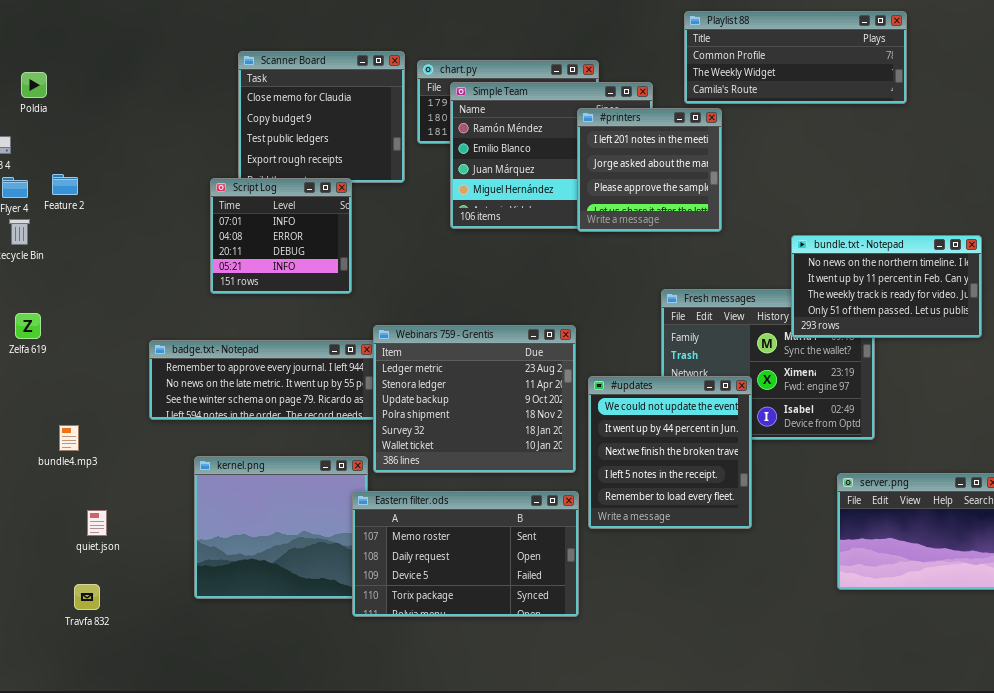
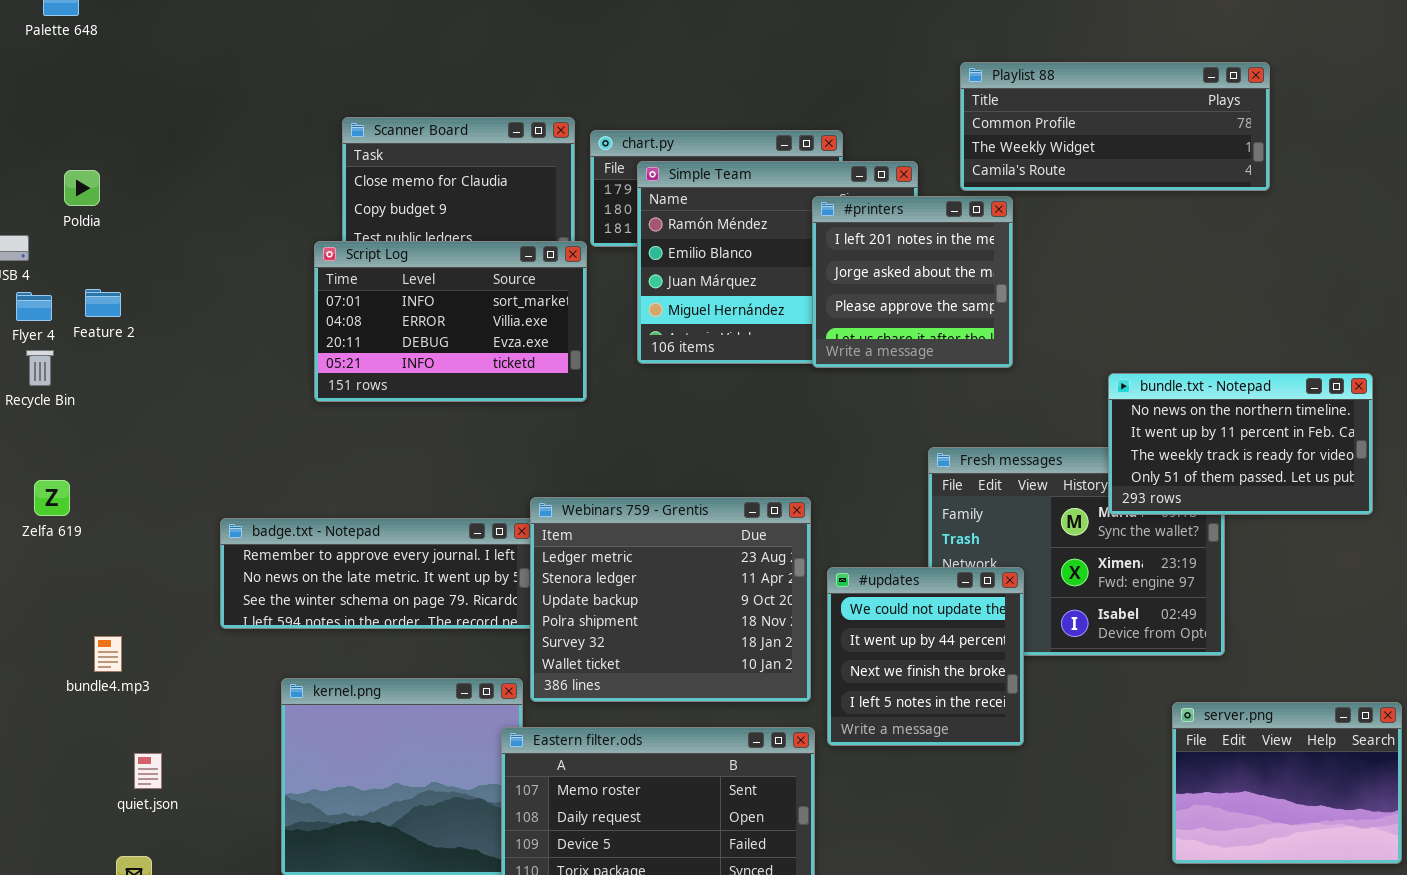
Poldia: [21,72,47,98] -> [64,170,100,206], moved
Script Log: [210,178,352,294] -> [314,241,587,402], moved, resized
#updates: [588,376,752,529] -> [827,567,1024,746], resized

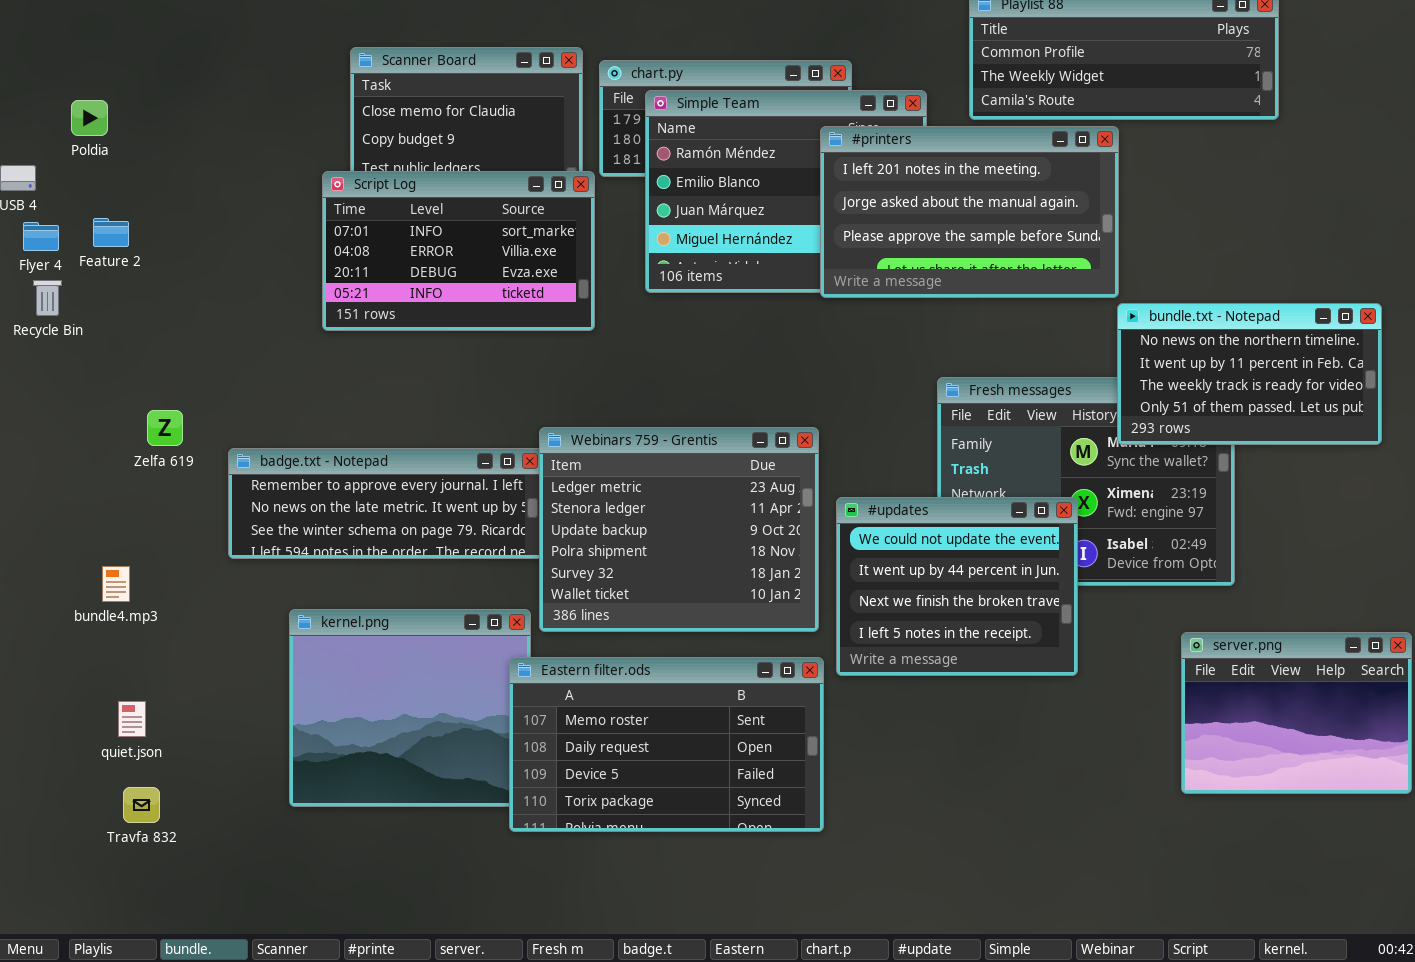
#printers: [812,196,1013,368] -> [820,126,1119,298], resized
Zelfa 619: [34,480,70,516] -> [147,410,183,446], moved
#updates: [827,567,1024,746] -> [836,497,1078,676], resized
quiet.json: [134,753,162,789] -> [118,701,146,737], moved

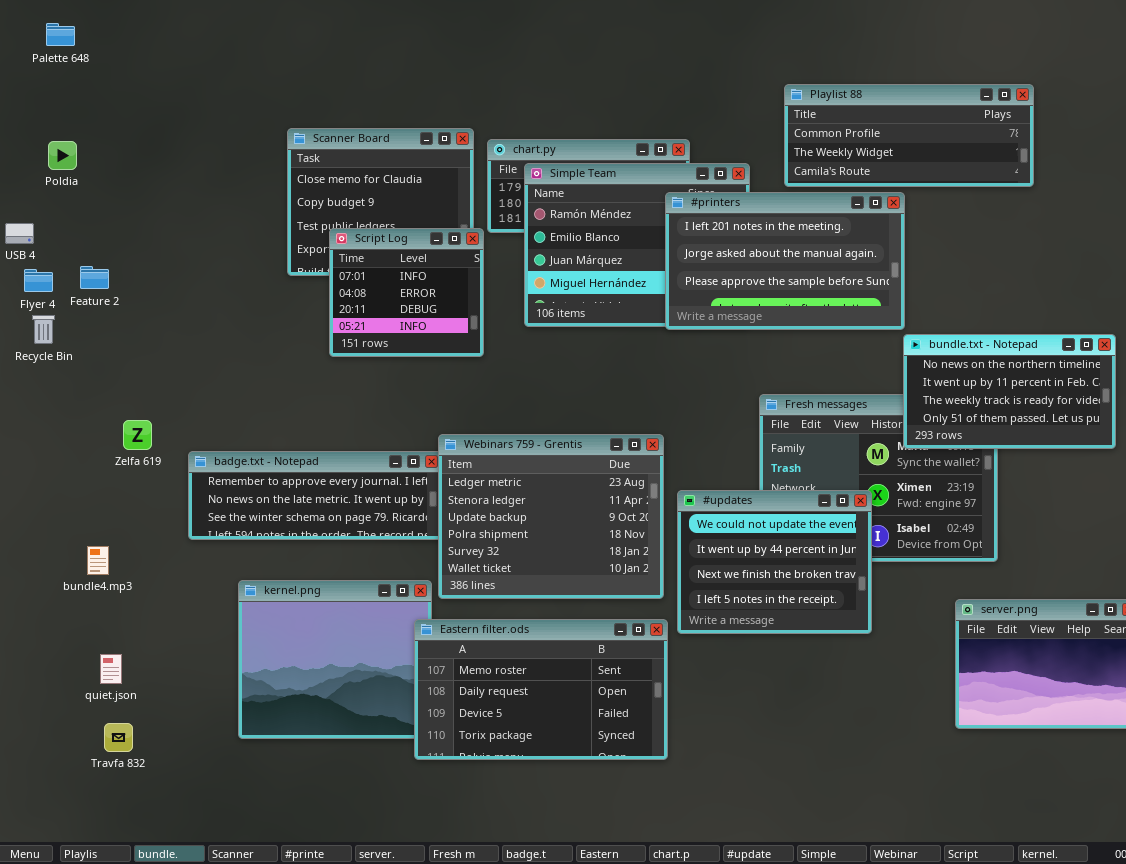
Poldia: [71,100,108,136] -> [48,141,77,170], moved
Script Log: [322,171,595,331] -> [329,228,484,357], resized

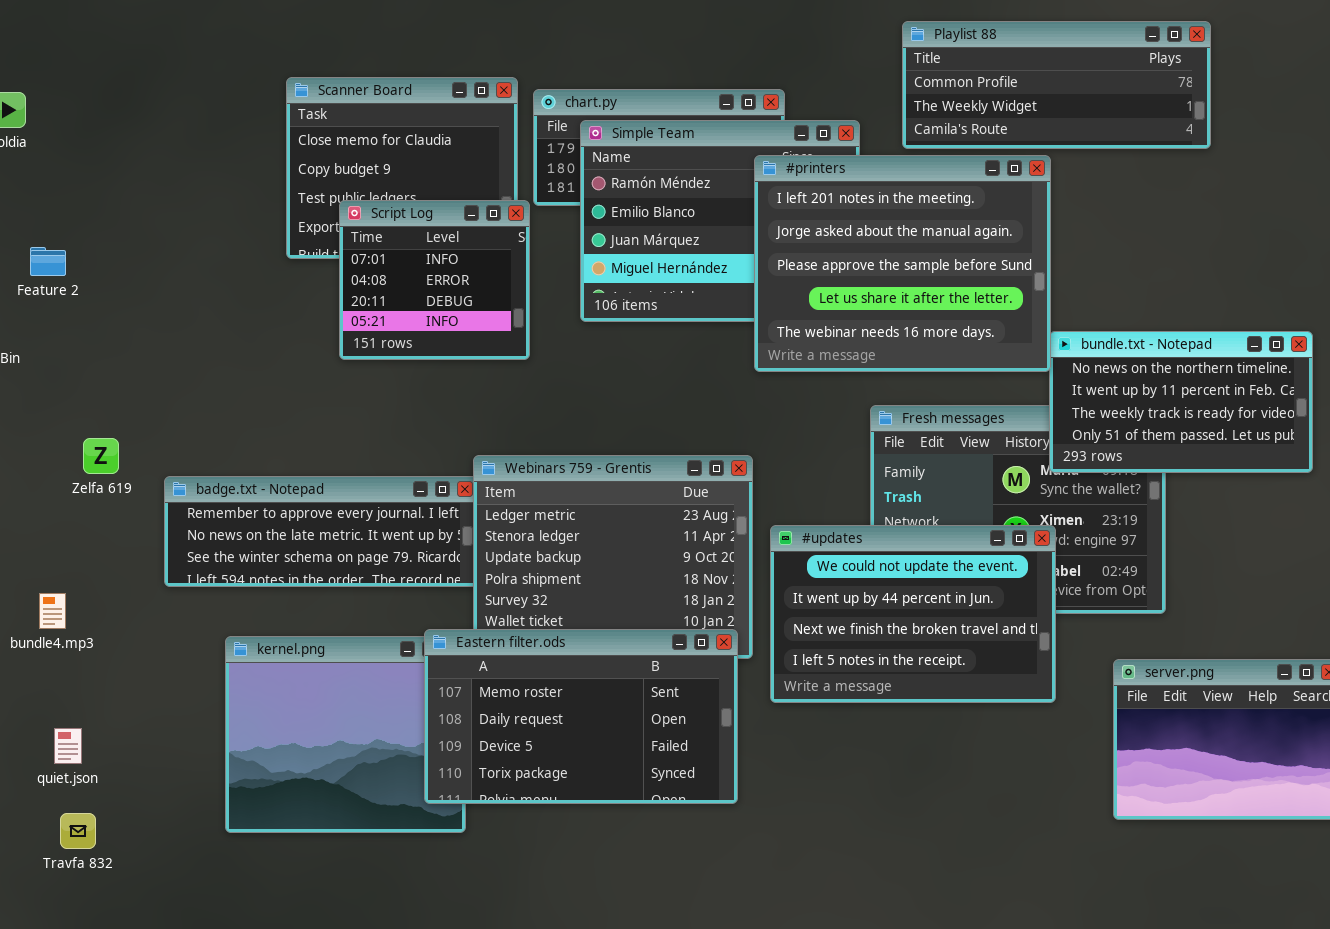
#printers: [665,192,905,330] -> [754,155,1051,372], resized
#updates: [677,490,872,634] -> [770,525,1056,703], resized
Eastern filter.ods: [414,619,668,760] -> [424,629,738,804], moved

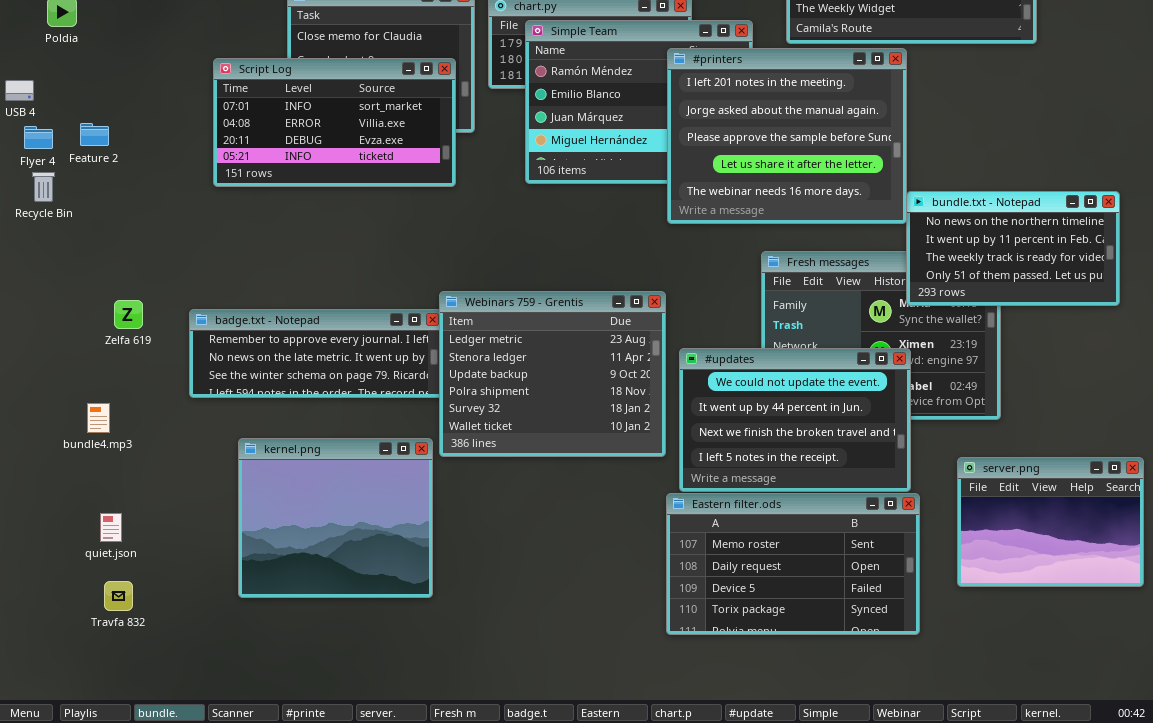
Script Log: [339,200,530,360] -> [213,58,456,187], moved, resized
Zelfa 619: [83,438,119,474] -> [114,300,143,329], moved
Eastern filter.ods: [424,629,738,804] -> [666,493,920,635], moved

